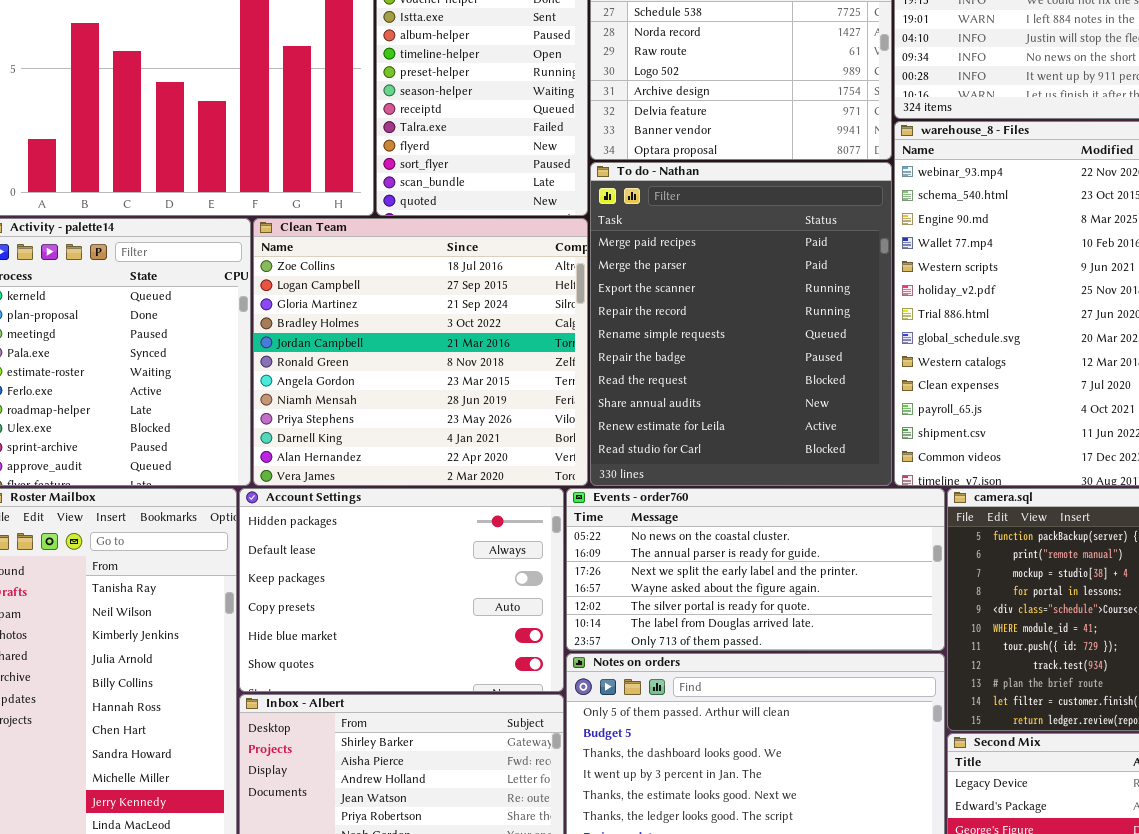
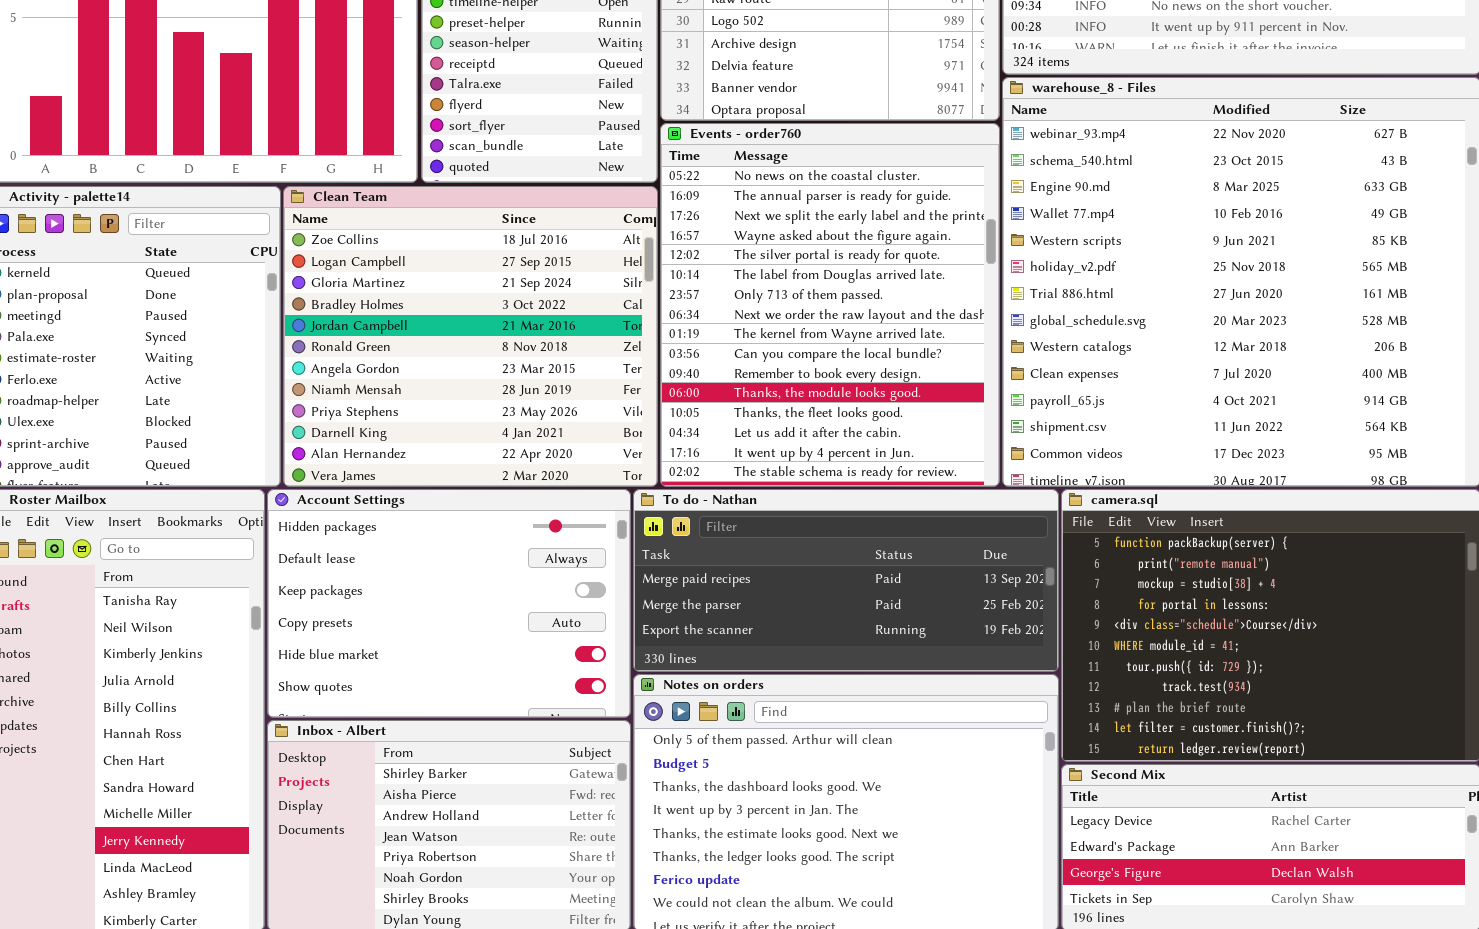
To do - Nathan: [590,162,892,486] -> [633,489,1059,672], moved, resized
Events - order760: [566,488,945,651] -> [660,123,1000,487], moved, resized

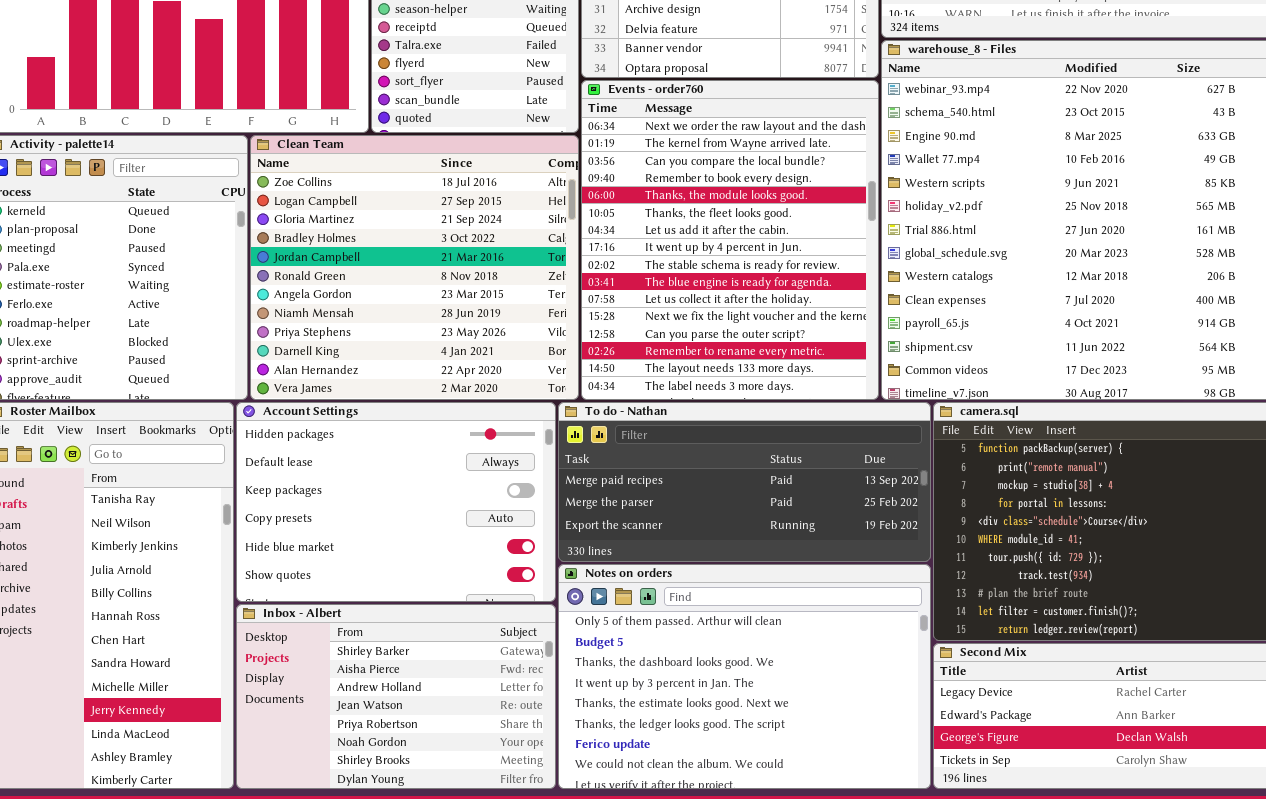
Events - order760: [660,123,1000,487] -> [581,80,879,400], scrolled down 7 rows

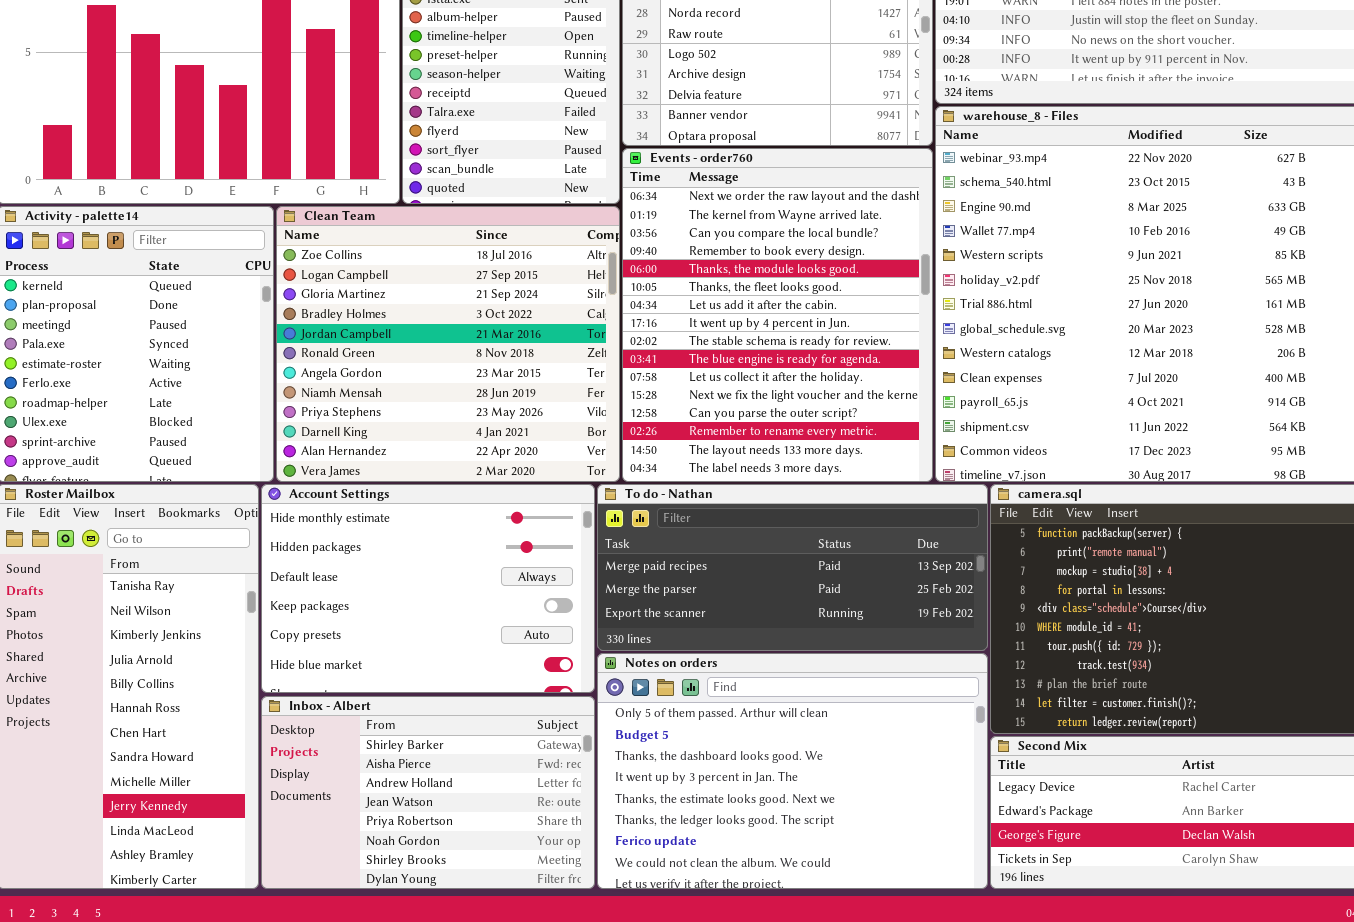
Account Settings: [236,402,556,602] -> [261,484,595,693], scrolled up 1 row

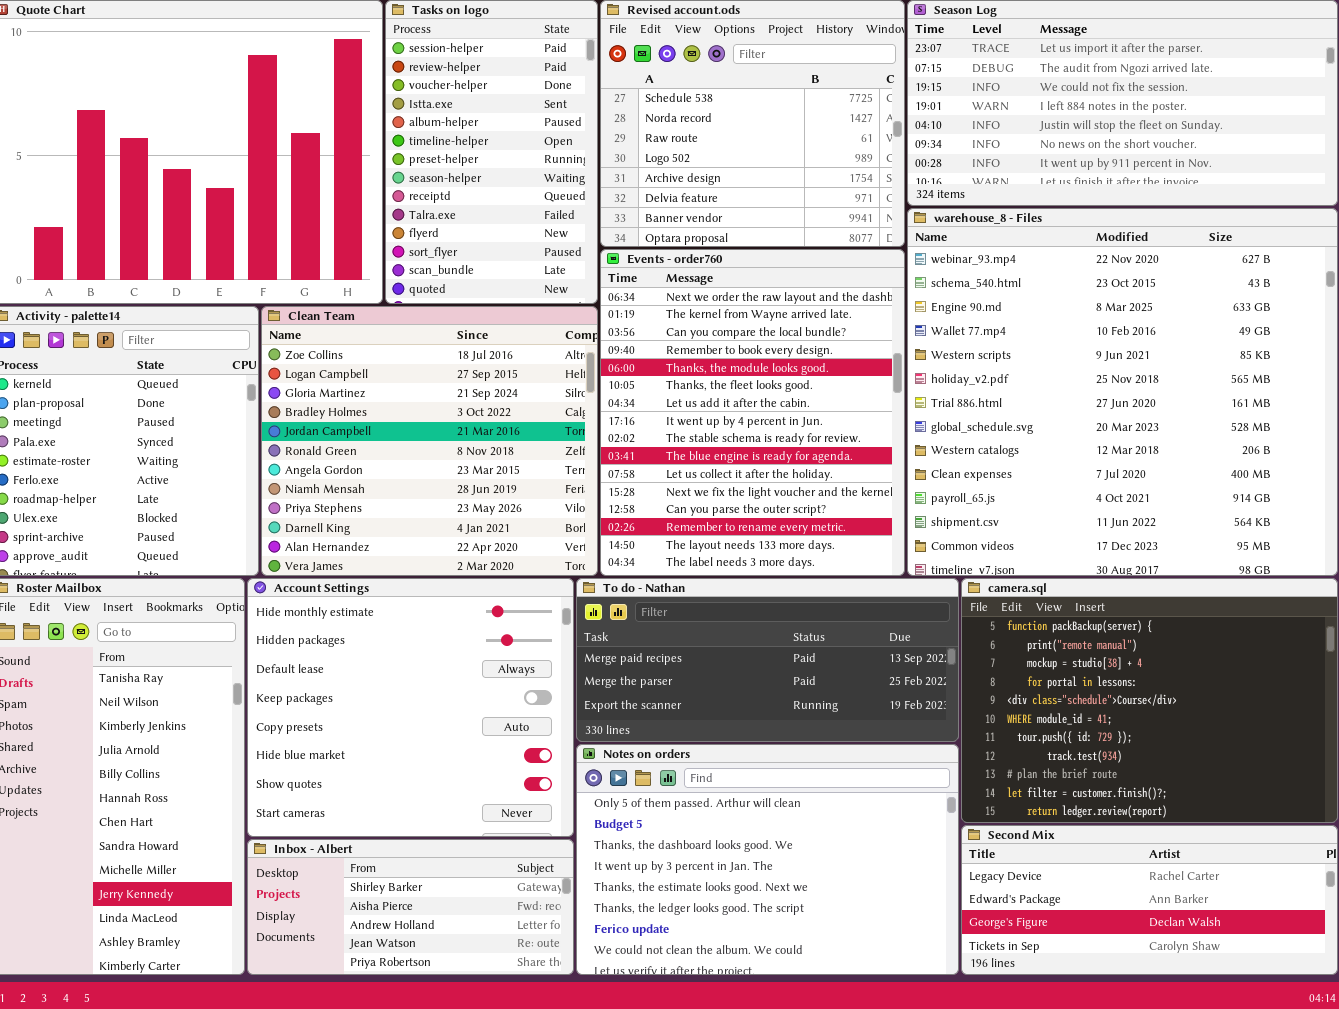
Account Settings: [261,484,595,693] -> [247,578,574,837], resized
Inbox - Albert: [261,696,595,889] -> [247,839,574,975], resized

